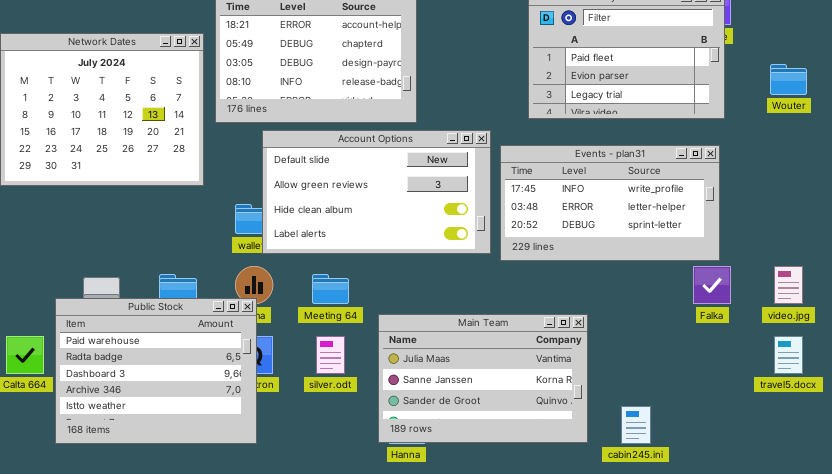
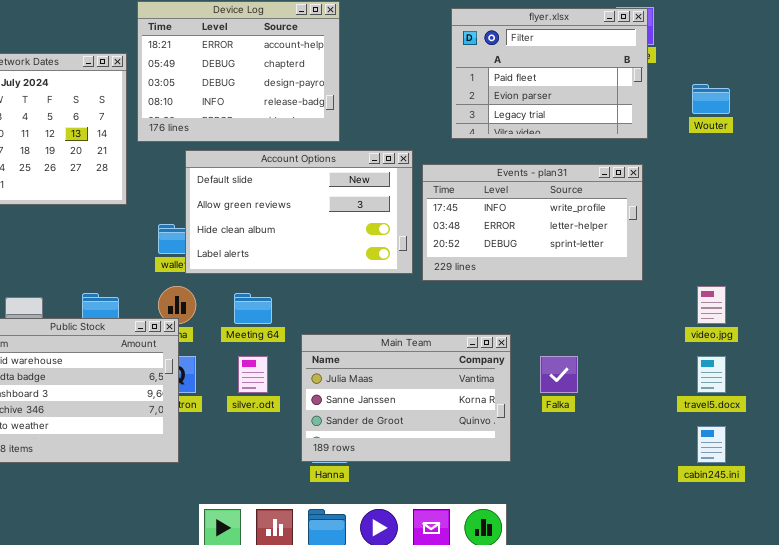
Falka: [693,266,731,304] -> [540,356,578,393], moved
cabin245.ini: [621,406,651,444] -> [697,426,726,463], moved

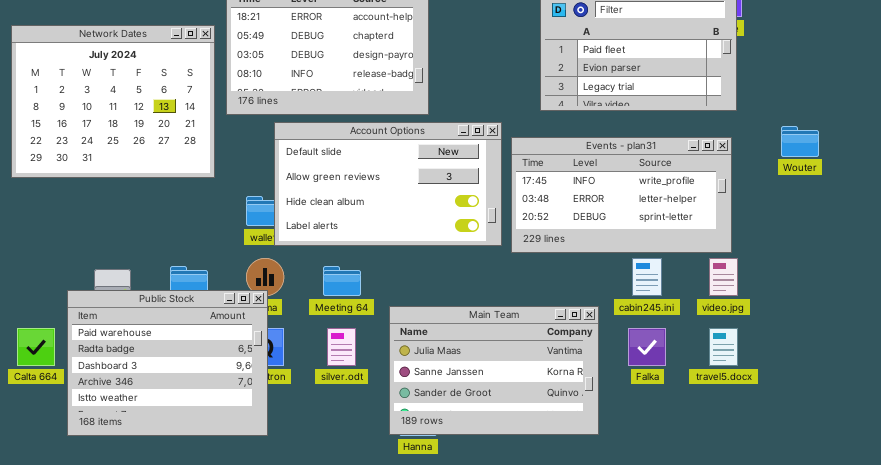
Wouter: [692,84,730,114] -> [781,126,819,157], moved
video.jpg: [697,286,726,324] -> [709,258,738,296], moved
travel5.docx: [697,356,726,393] -> [709,328,738,366], moved
cabin245.ini: [697,426,726,463] -> [632,258,662,296], moved

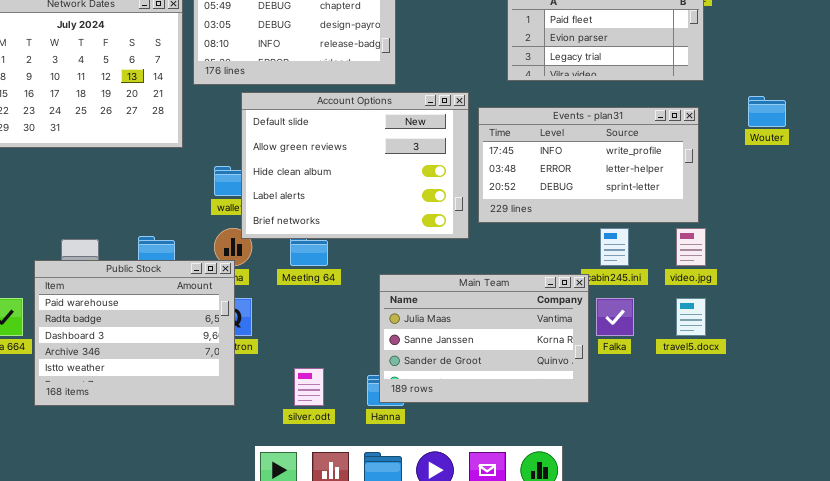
Account Options: [274,122,502,246] -> [241,92,469,239], resized
Main Team: [389,306,599,435] -> [379,274,589,403], moved
silver.odt: [327,328,356,366] -> [294,368,324,406], moved

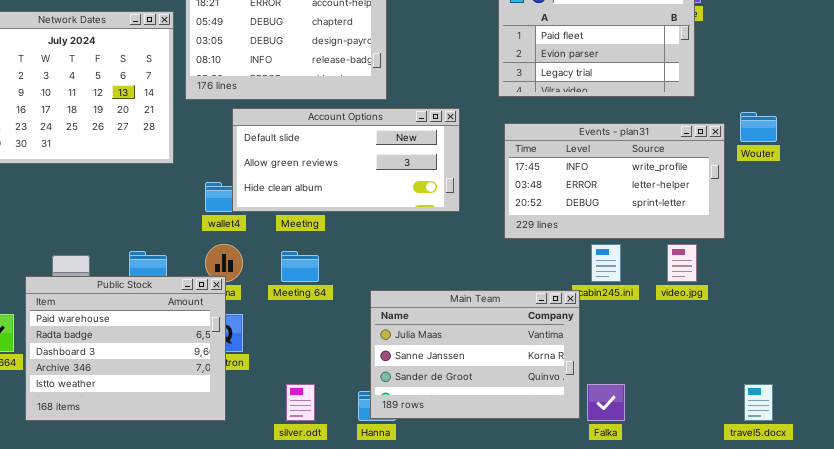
Account Options: [241,92,469,239] -> [232,108,460,212], resized
Events - plan31: [478,107,699,223] -> [504,123,725,239], moved
Falka: [596,298,634,336] -> [587,384,625,421], moved
travel5.docx: [676,298,706,336] -> [744,384,773,421], moved

